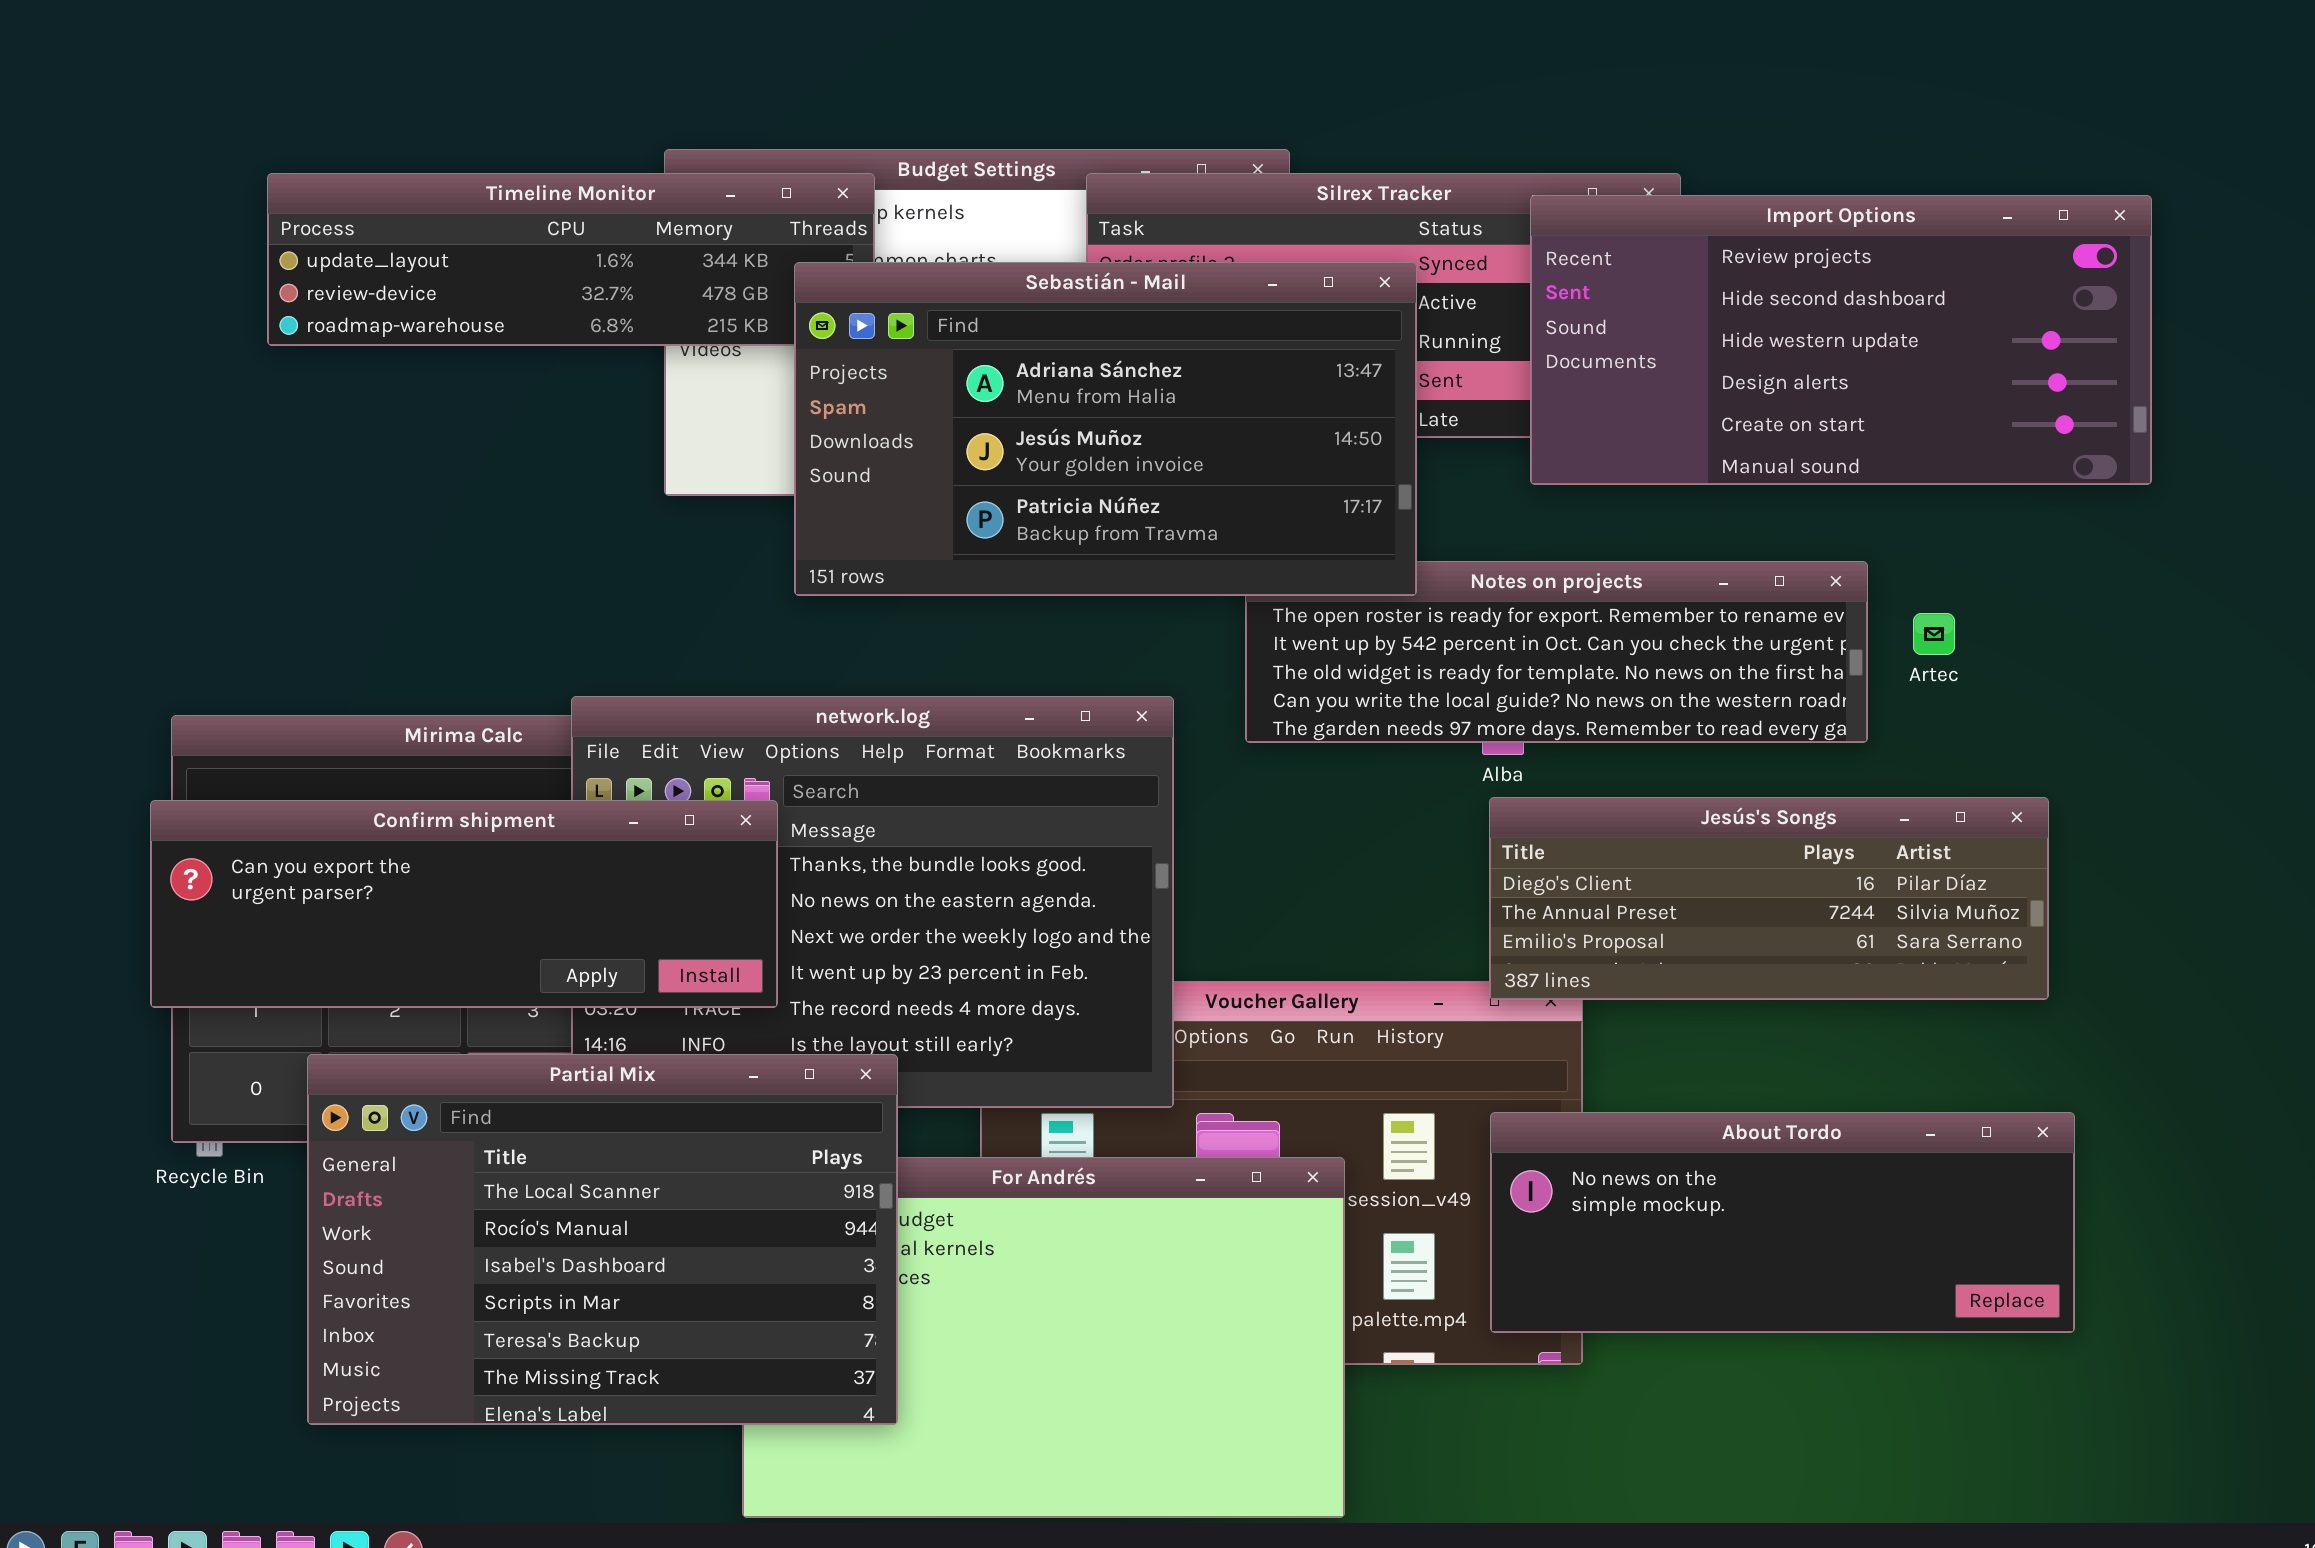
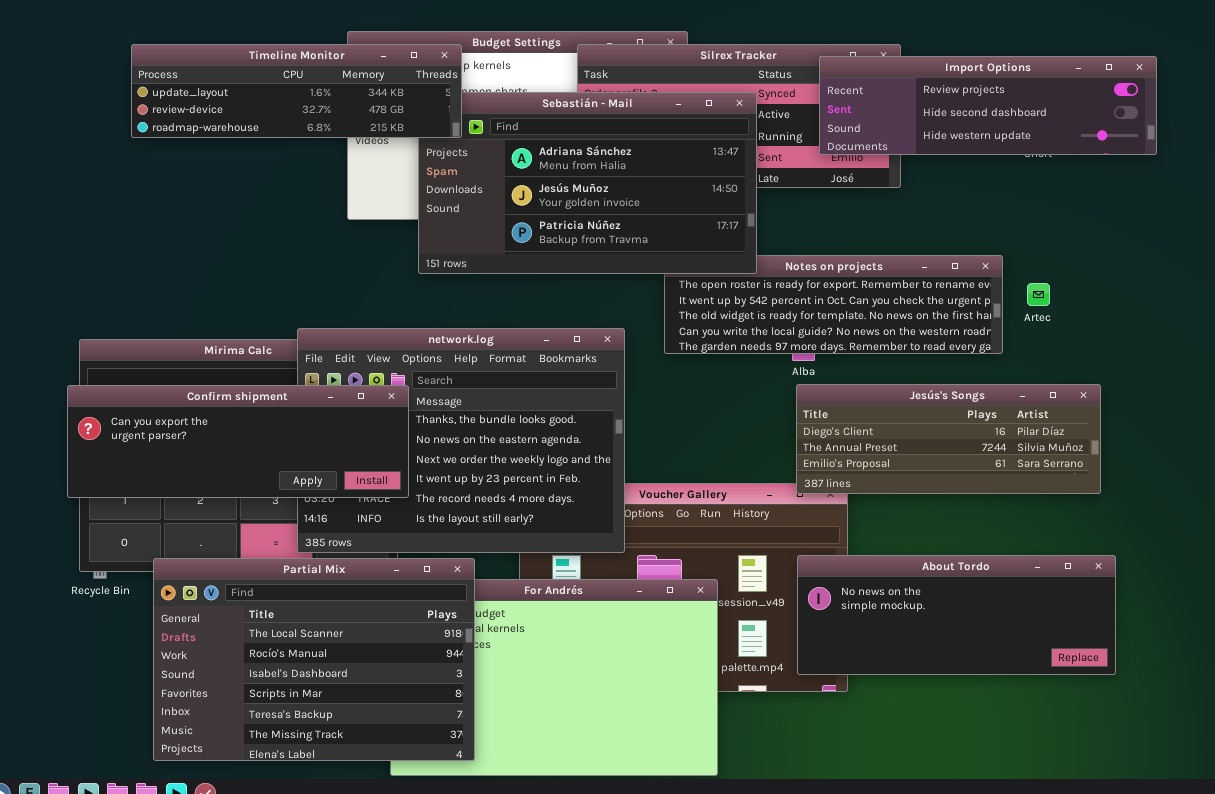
Timeline Monitor: [267,173,875,346] -> [131,44,462,138], raised
Import Options: [1530,195,2152,485] -> [819,56,1157,155], resized
Partial Mix: [307,1054,898,1425] -> [153,558,475,761], moved

